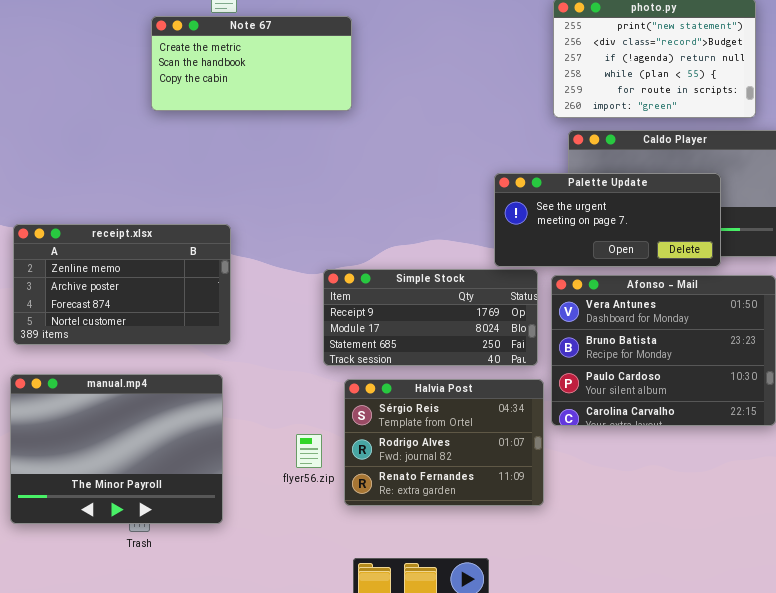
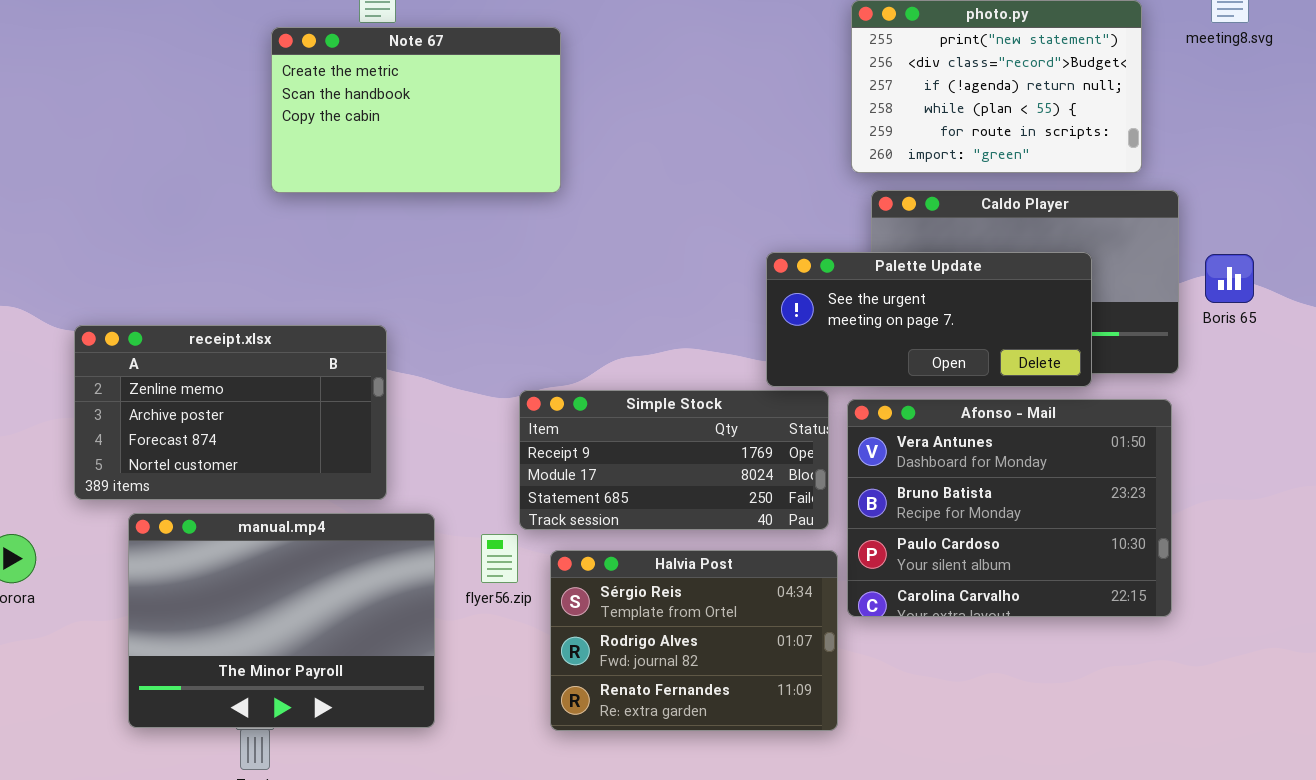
Note 67: [151,16,352,111] -> [271,27,561,193], resized
manual.mp4: [10,374,223,524] -> [128,513,435,728], moved
flyer56.zip: [296,434,322,468] -> [481,534,518,583], moved

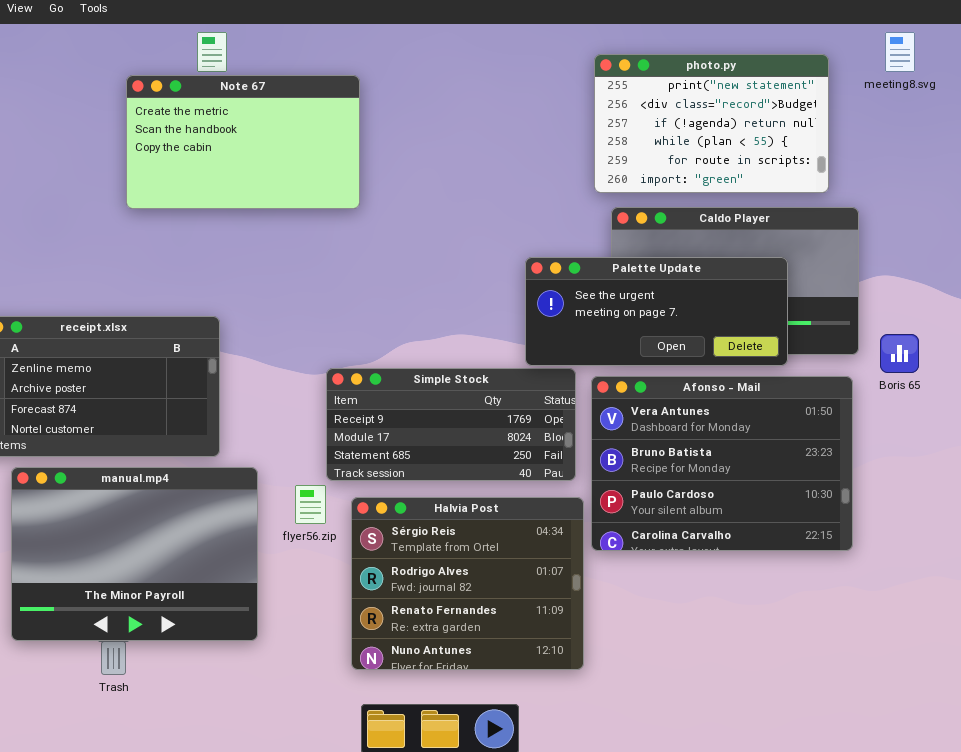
Boris 65: [1205,254,1254,303] -> [880,334,919,373], moved
Halvia Post: [550,550,838,731] -> [351,497,584,670], resized

